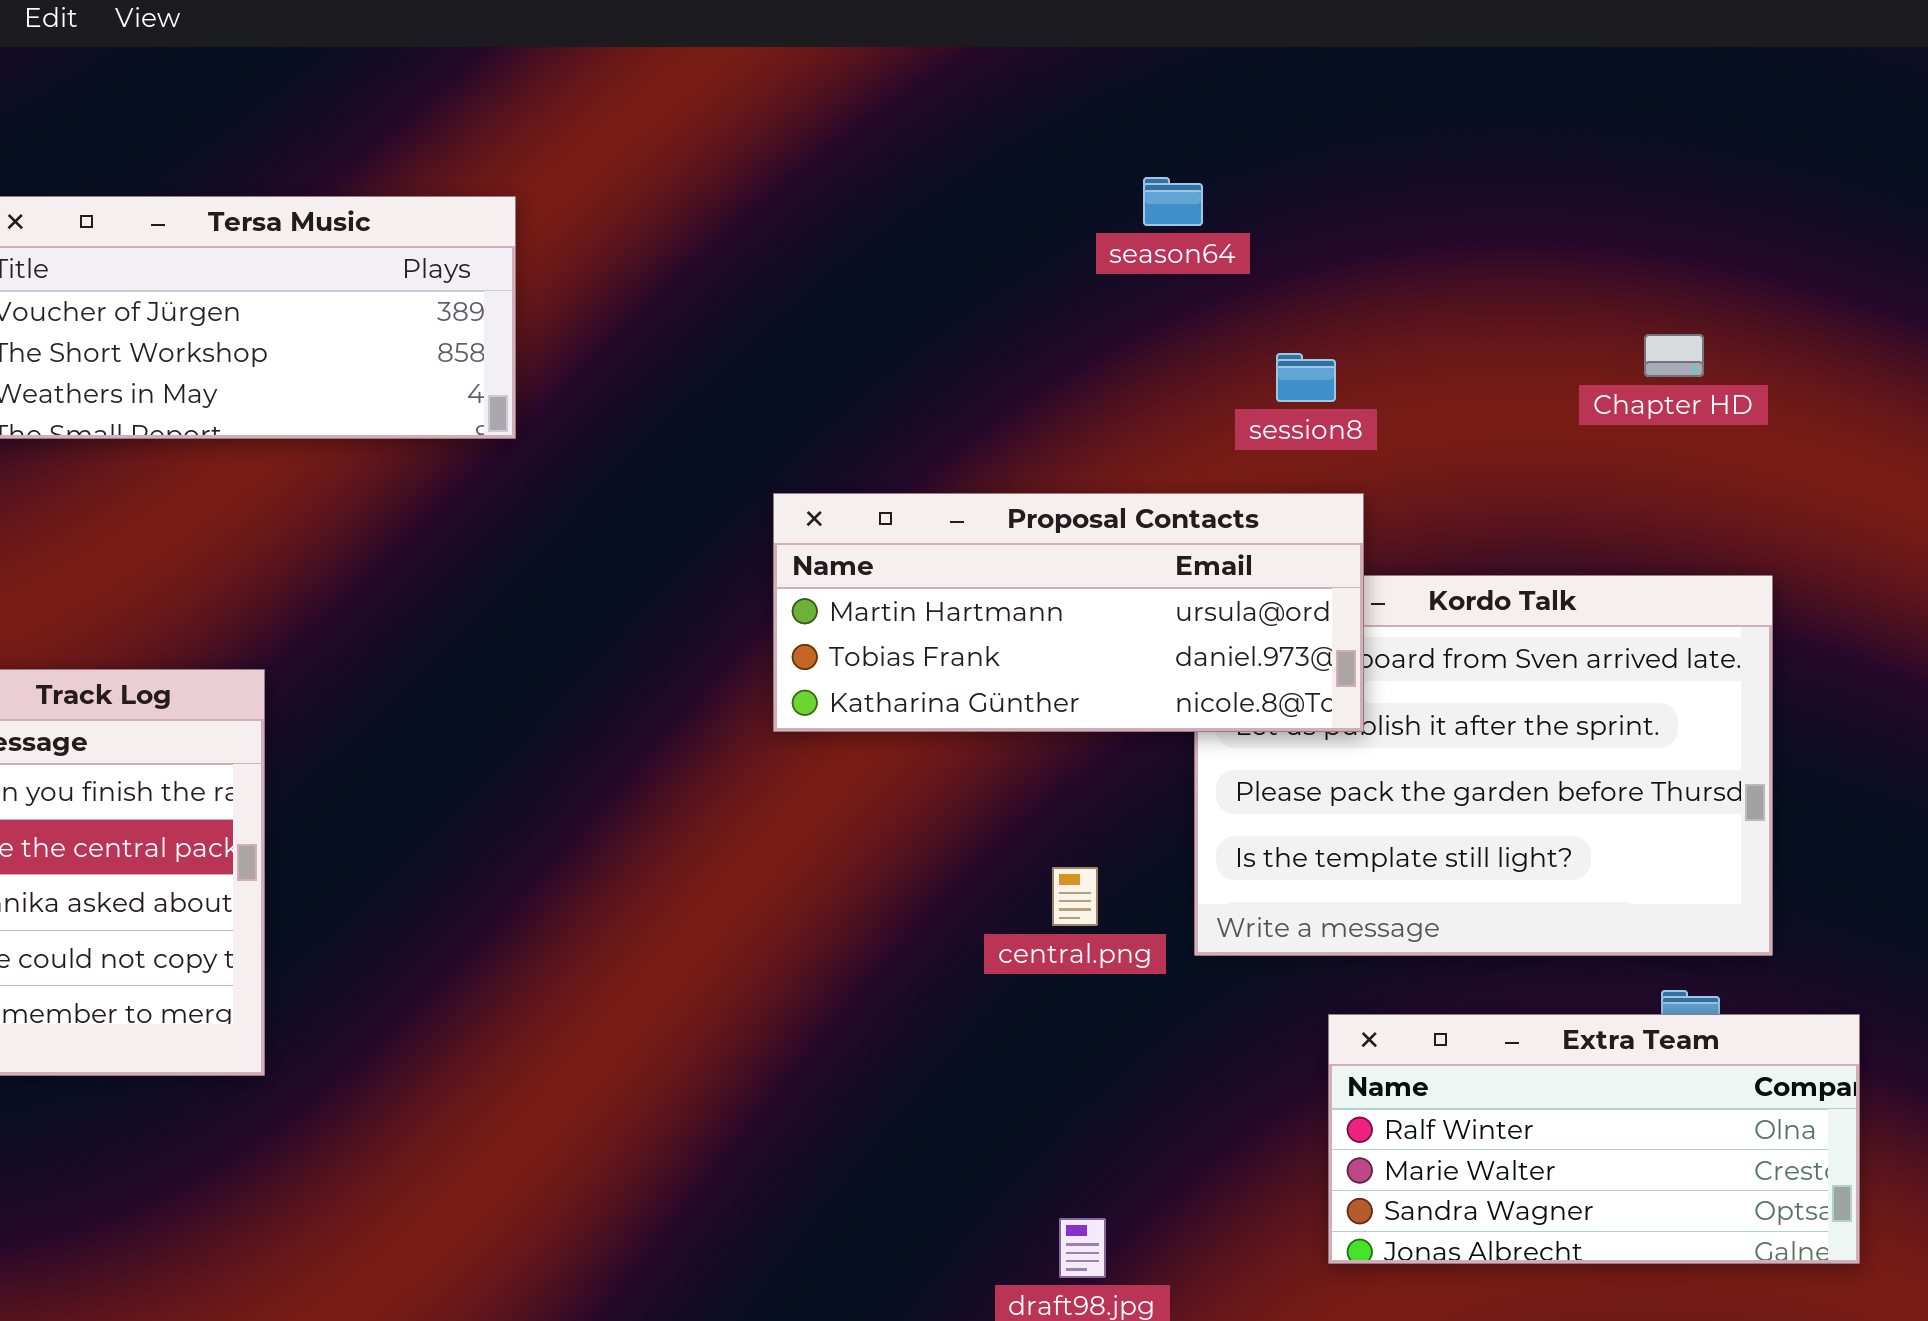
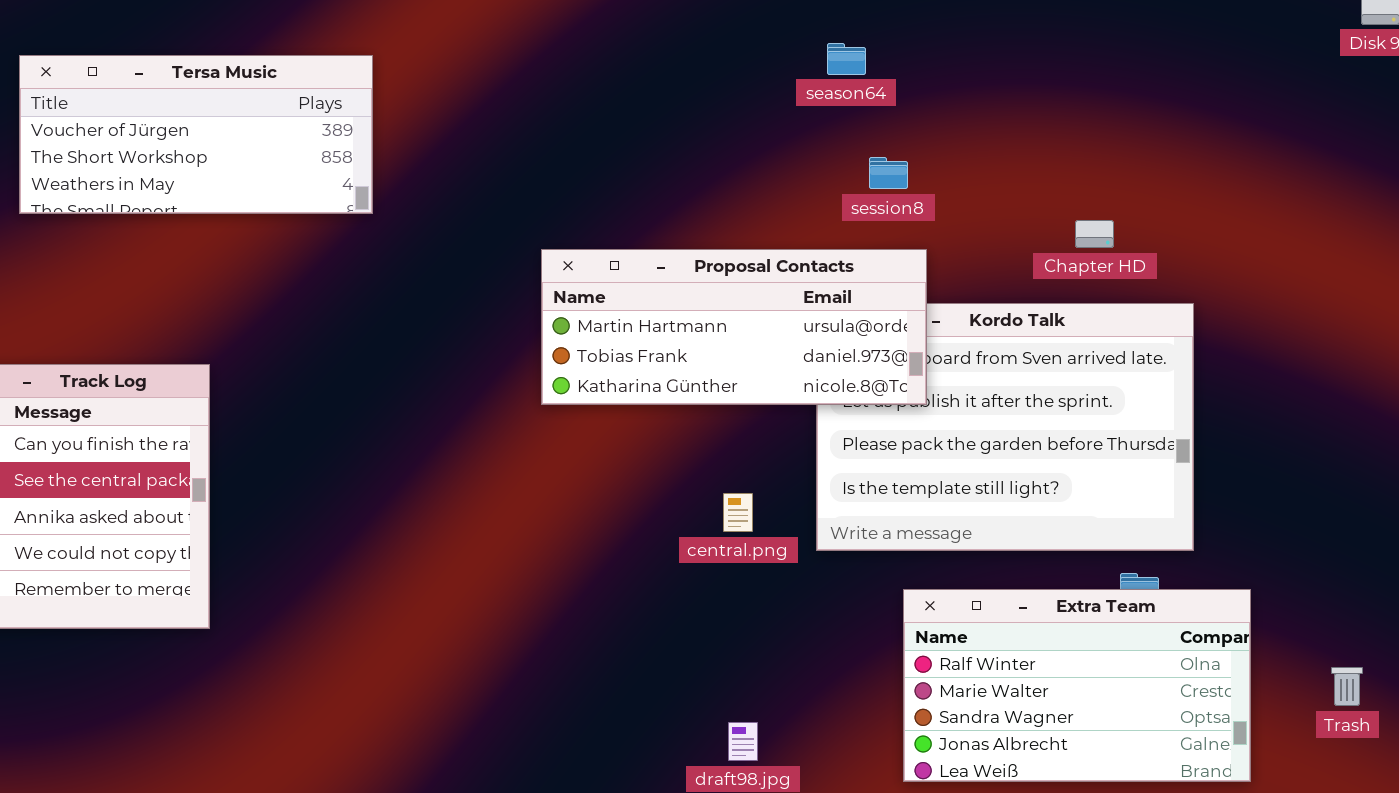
season64: [1143,177,1203,226] -> [827,43,866,75], moved
Chapter HD: [1644,334,1704,377] -> [1075,220,1114,248], moved
Extra Team: [1328,1014,1860,1264] -> [903,589,1251,782], resized

